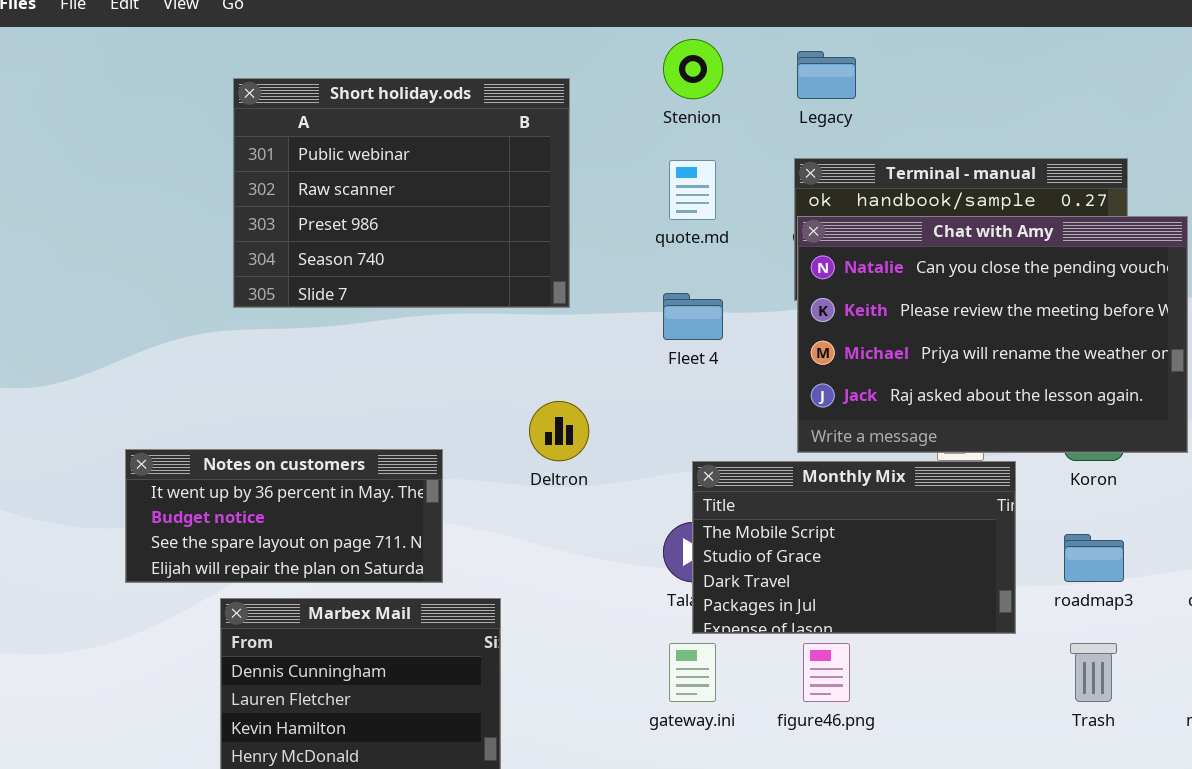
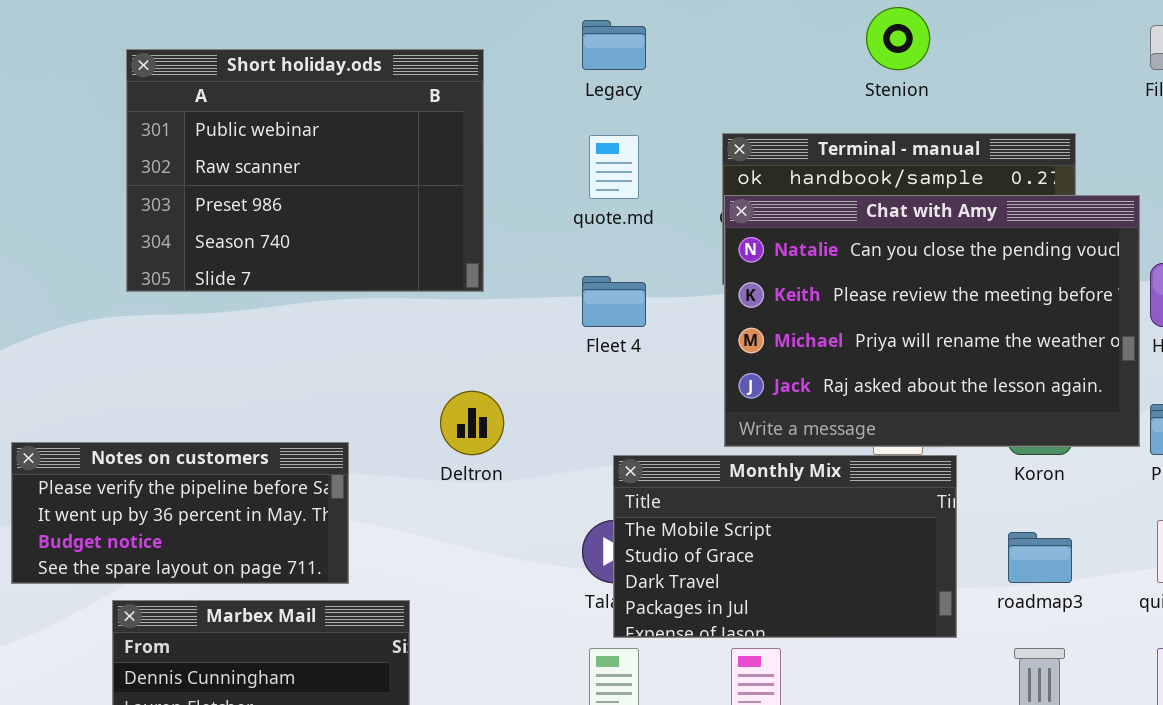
Stenion: [663,39,723,99] -> [866,7,930,70], moved
Legacy: [797,51,856,99] -> [582,20,646,70], moved
Notes on customers: [125,449,443,583] -> [11,442,349,584], scrolled up 1 row

